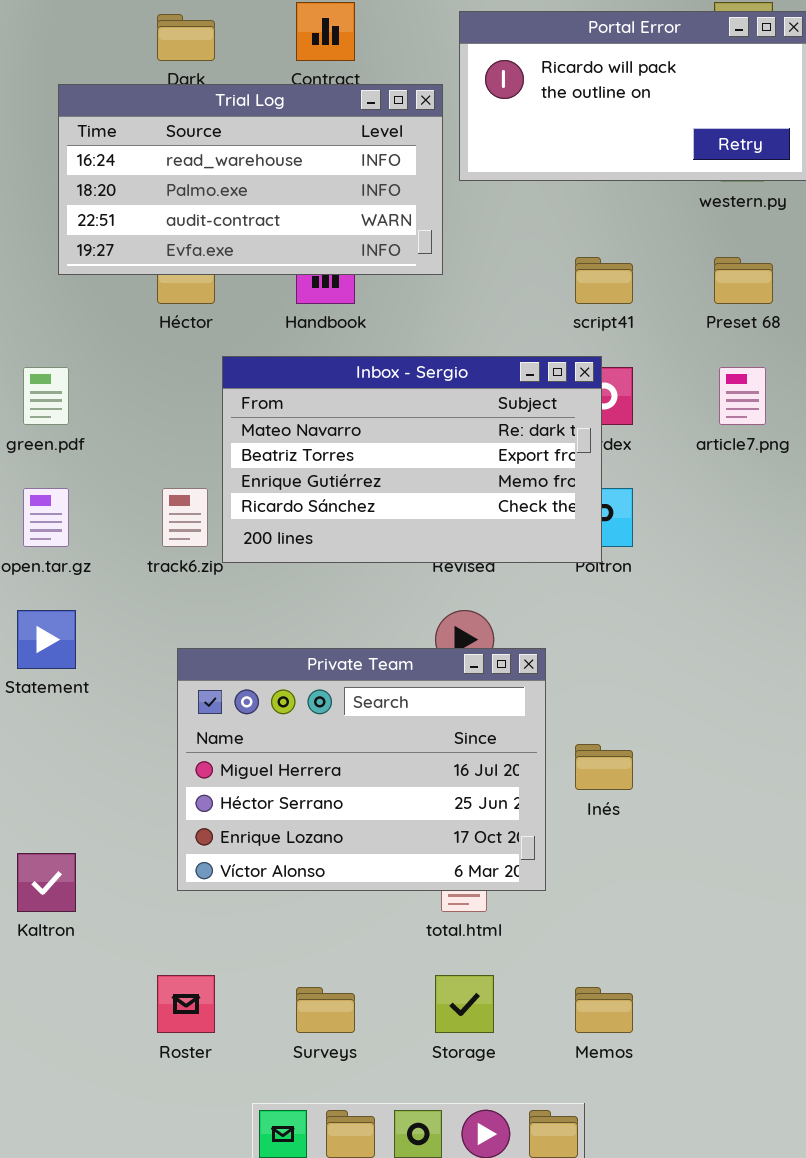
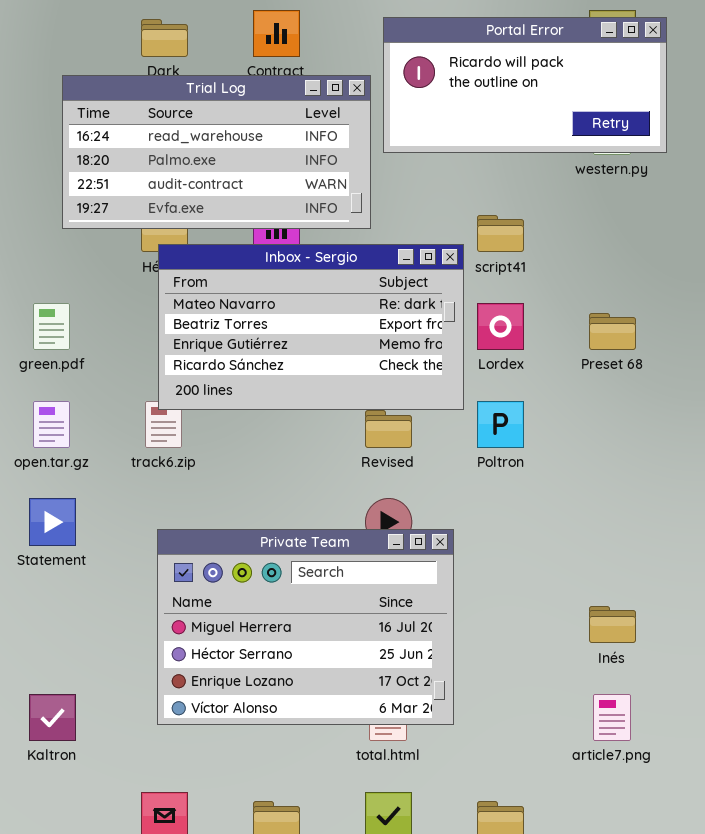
Preset 68: [714,257,773,304] -> [589,313,636,350], moved
Inbox - Sergio: [222,356,602,563] -> [158,244,464,410], moved
article7.png: [719,367,766,425] -> [593,694,631,741], moved
Inés: [575,744,633,790] -> [589,606,636,643], moved

